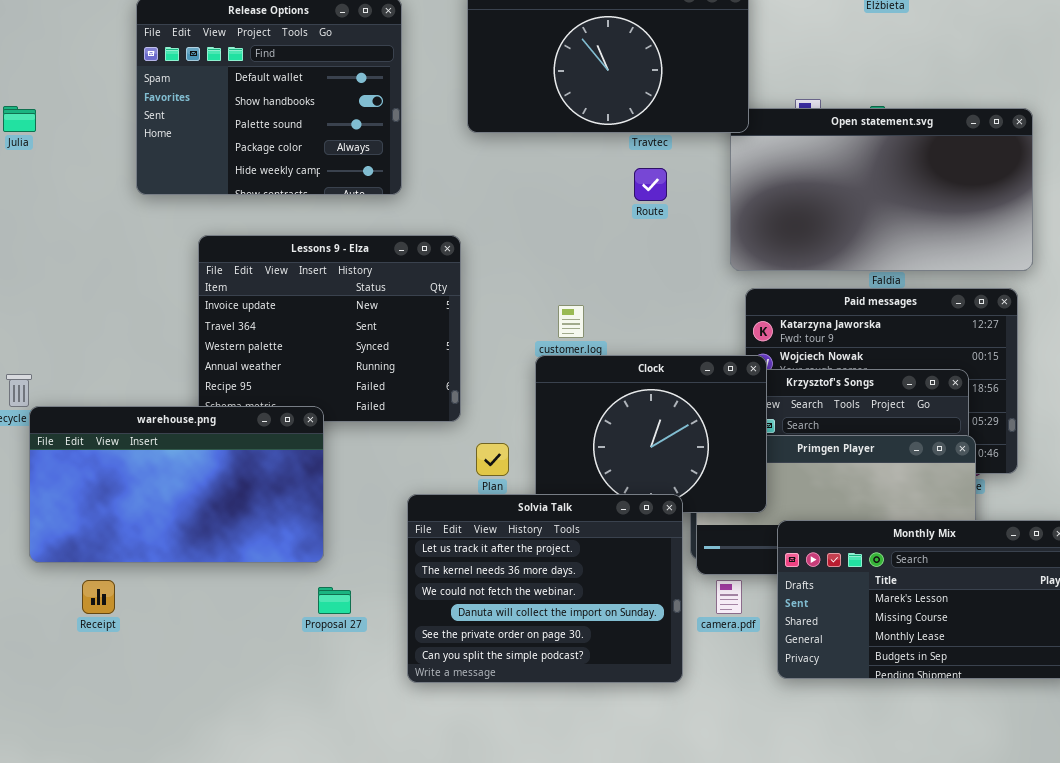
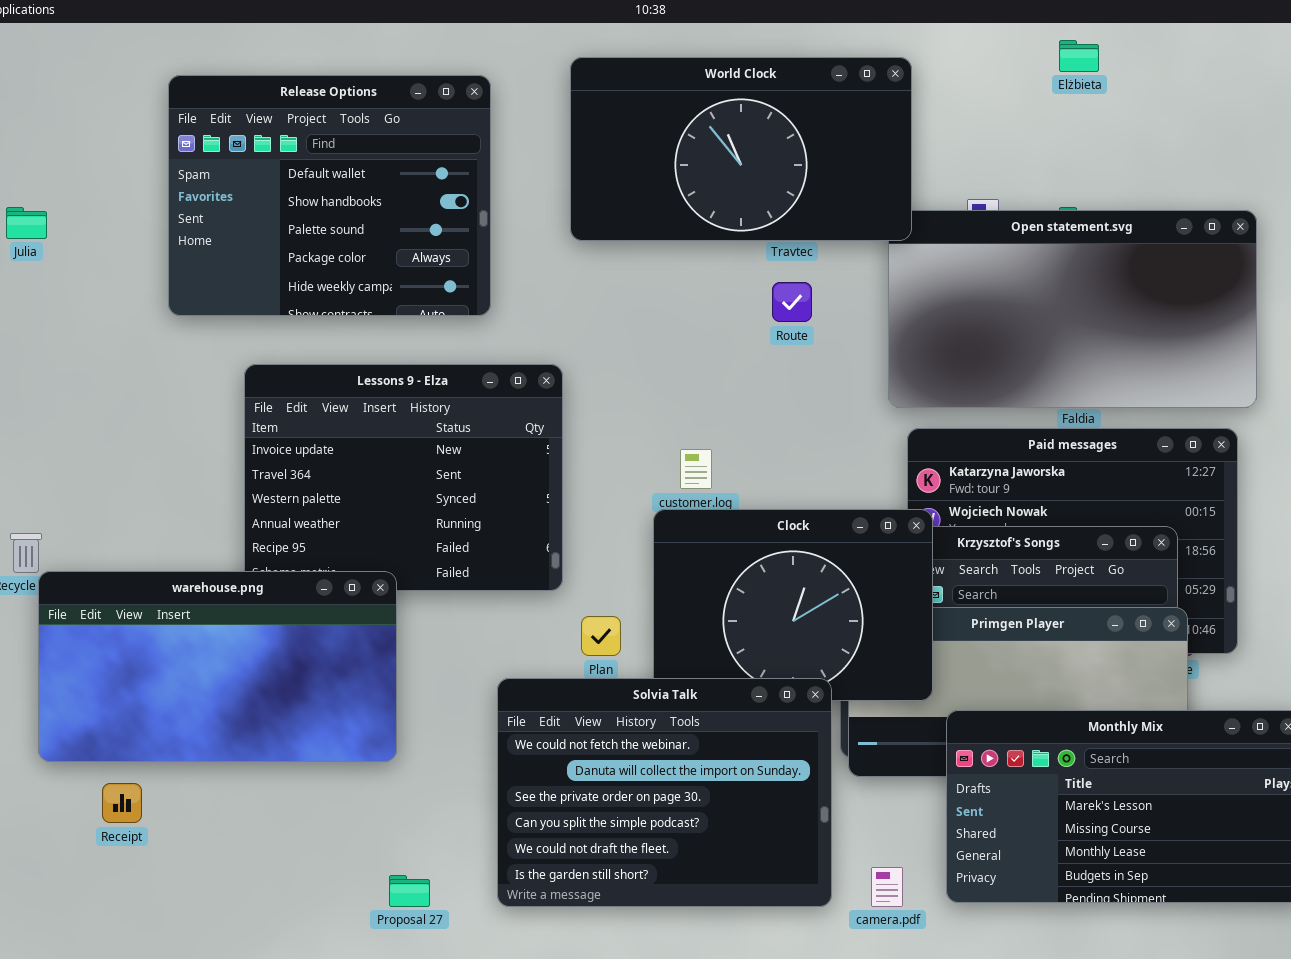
Solvia Talk: [407,494,683,683] -> [497,678,832,907], scrolled down 2 rows
camera.pdf: [716,580,742,614] -> [871,867,903,907], moved
Proposal 27: [318,587,351,614] -> [389,875,430,907], moved

